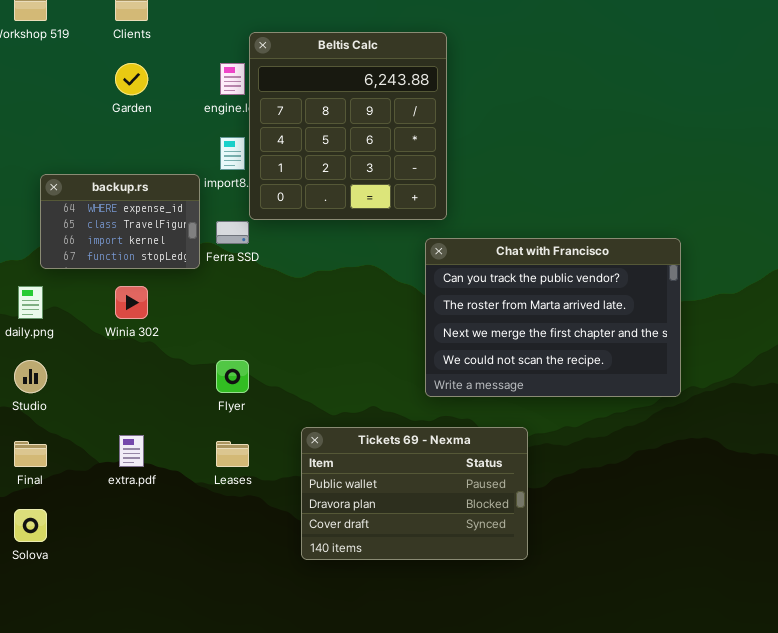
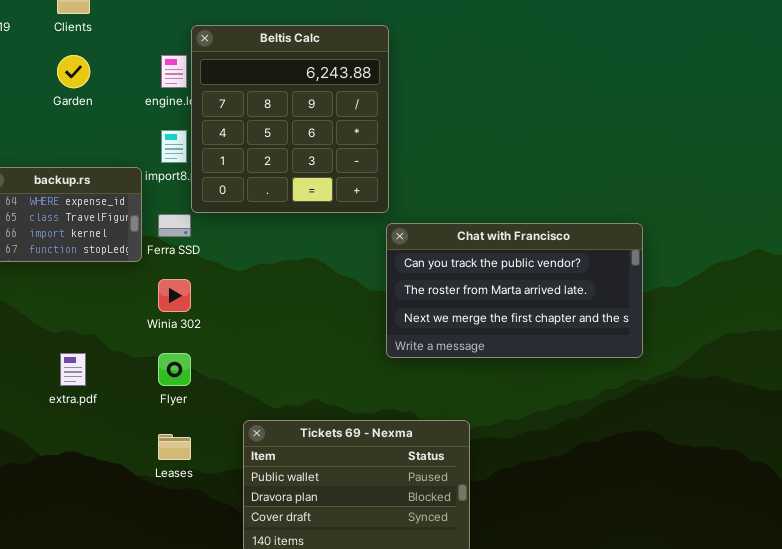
Chat with Francisco: [425,238,681,397] -> [386,223,643,358], moved, resized
Winia 302: [115,286,148,319] -> [158,279,191,312], moved
extra.pdf: [119,435,144,467] -> [60,353,86,386], moved

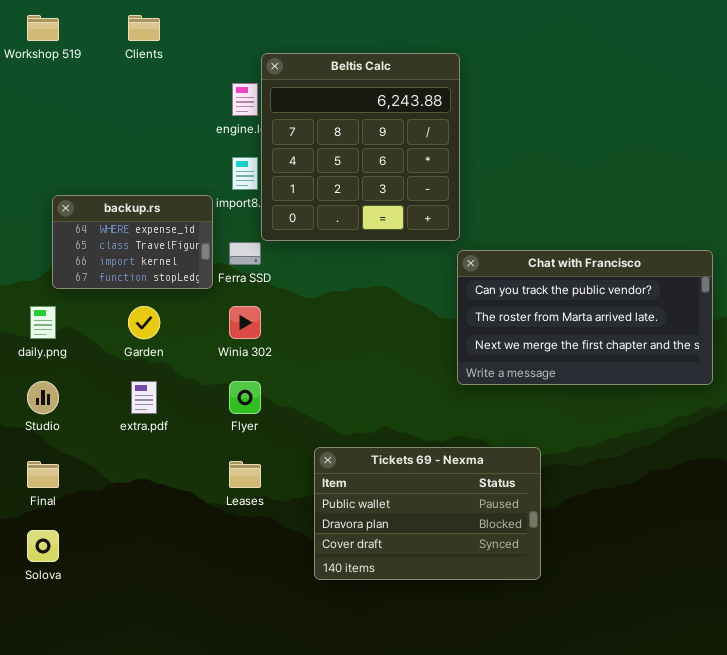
Garden: [57,55,90,88] -> [128,306,160,339], moved

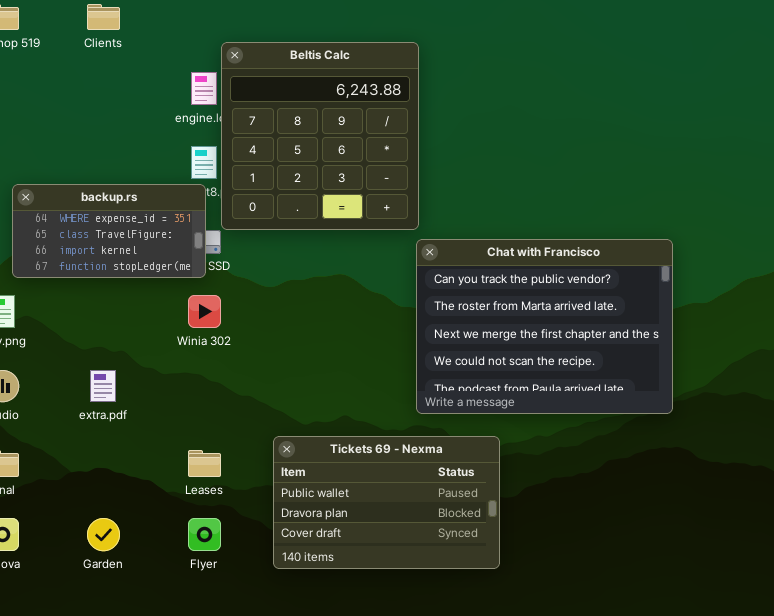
backup.rs: [52,195,213,289] -> [12,184,206,278], resized
Chat with Francisco: [457,250,713,385] -> [416,239,673,414], resized
Garden: [128,306,160,339] -> [87,518,120,551], moved
Flyer: [229,381,261,414] -> [188,518,221,551], moved

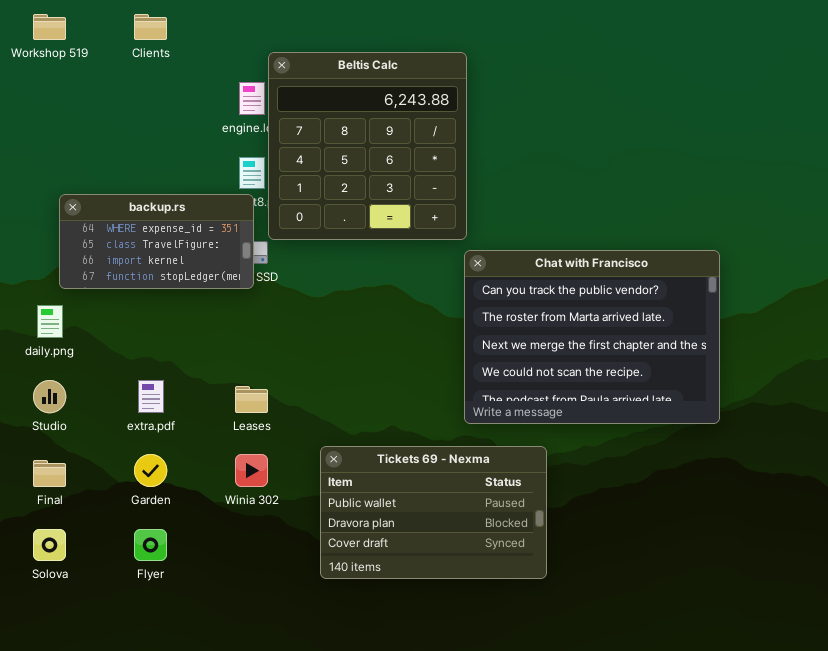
Winia 302: [188,295,221,328] -> [235,454,268,487], moved
Leases: [188,450,221,477] -> [235,386,268,413], moved
Garden: [87,518,120,551] -> [134,454,167,487], moved
Flyer: [188,518,221,551] -> [134,529,167,561], moved

